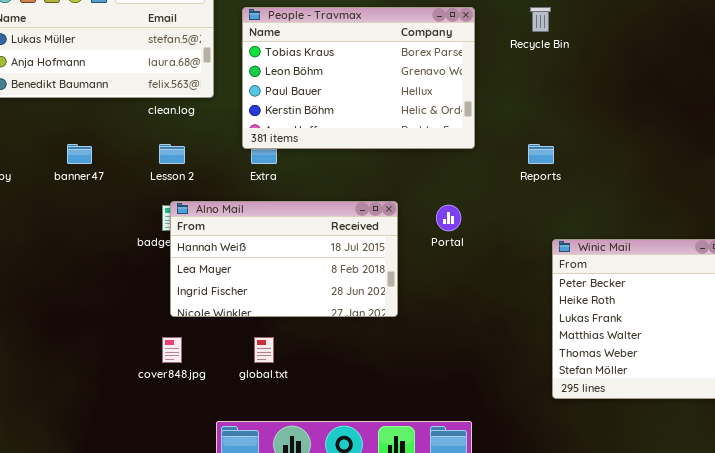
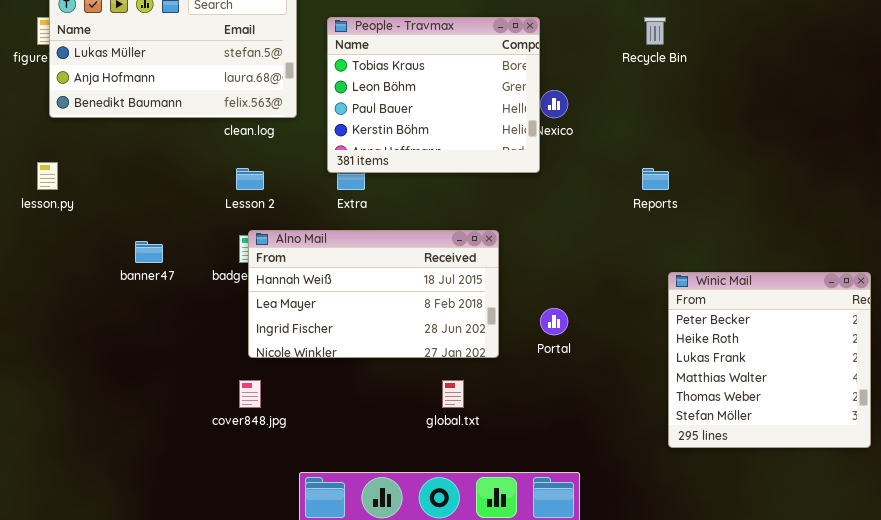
People - Travmax: [242,7,475,149] -> [327,17,540,173], resized
banner47: [67,144,92,164] -> [135,241,163,263], moved
Portal: [436,205,461,231] -> [540,308,568,335], moved
global.txt: [254,337,274,363] -> [442,380,464,408], moved

